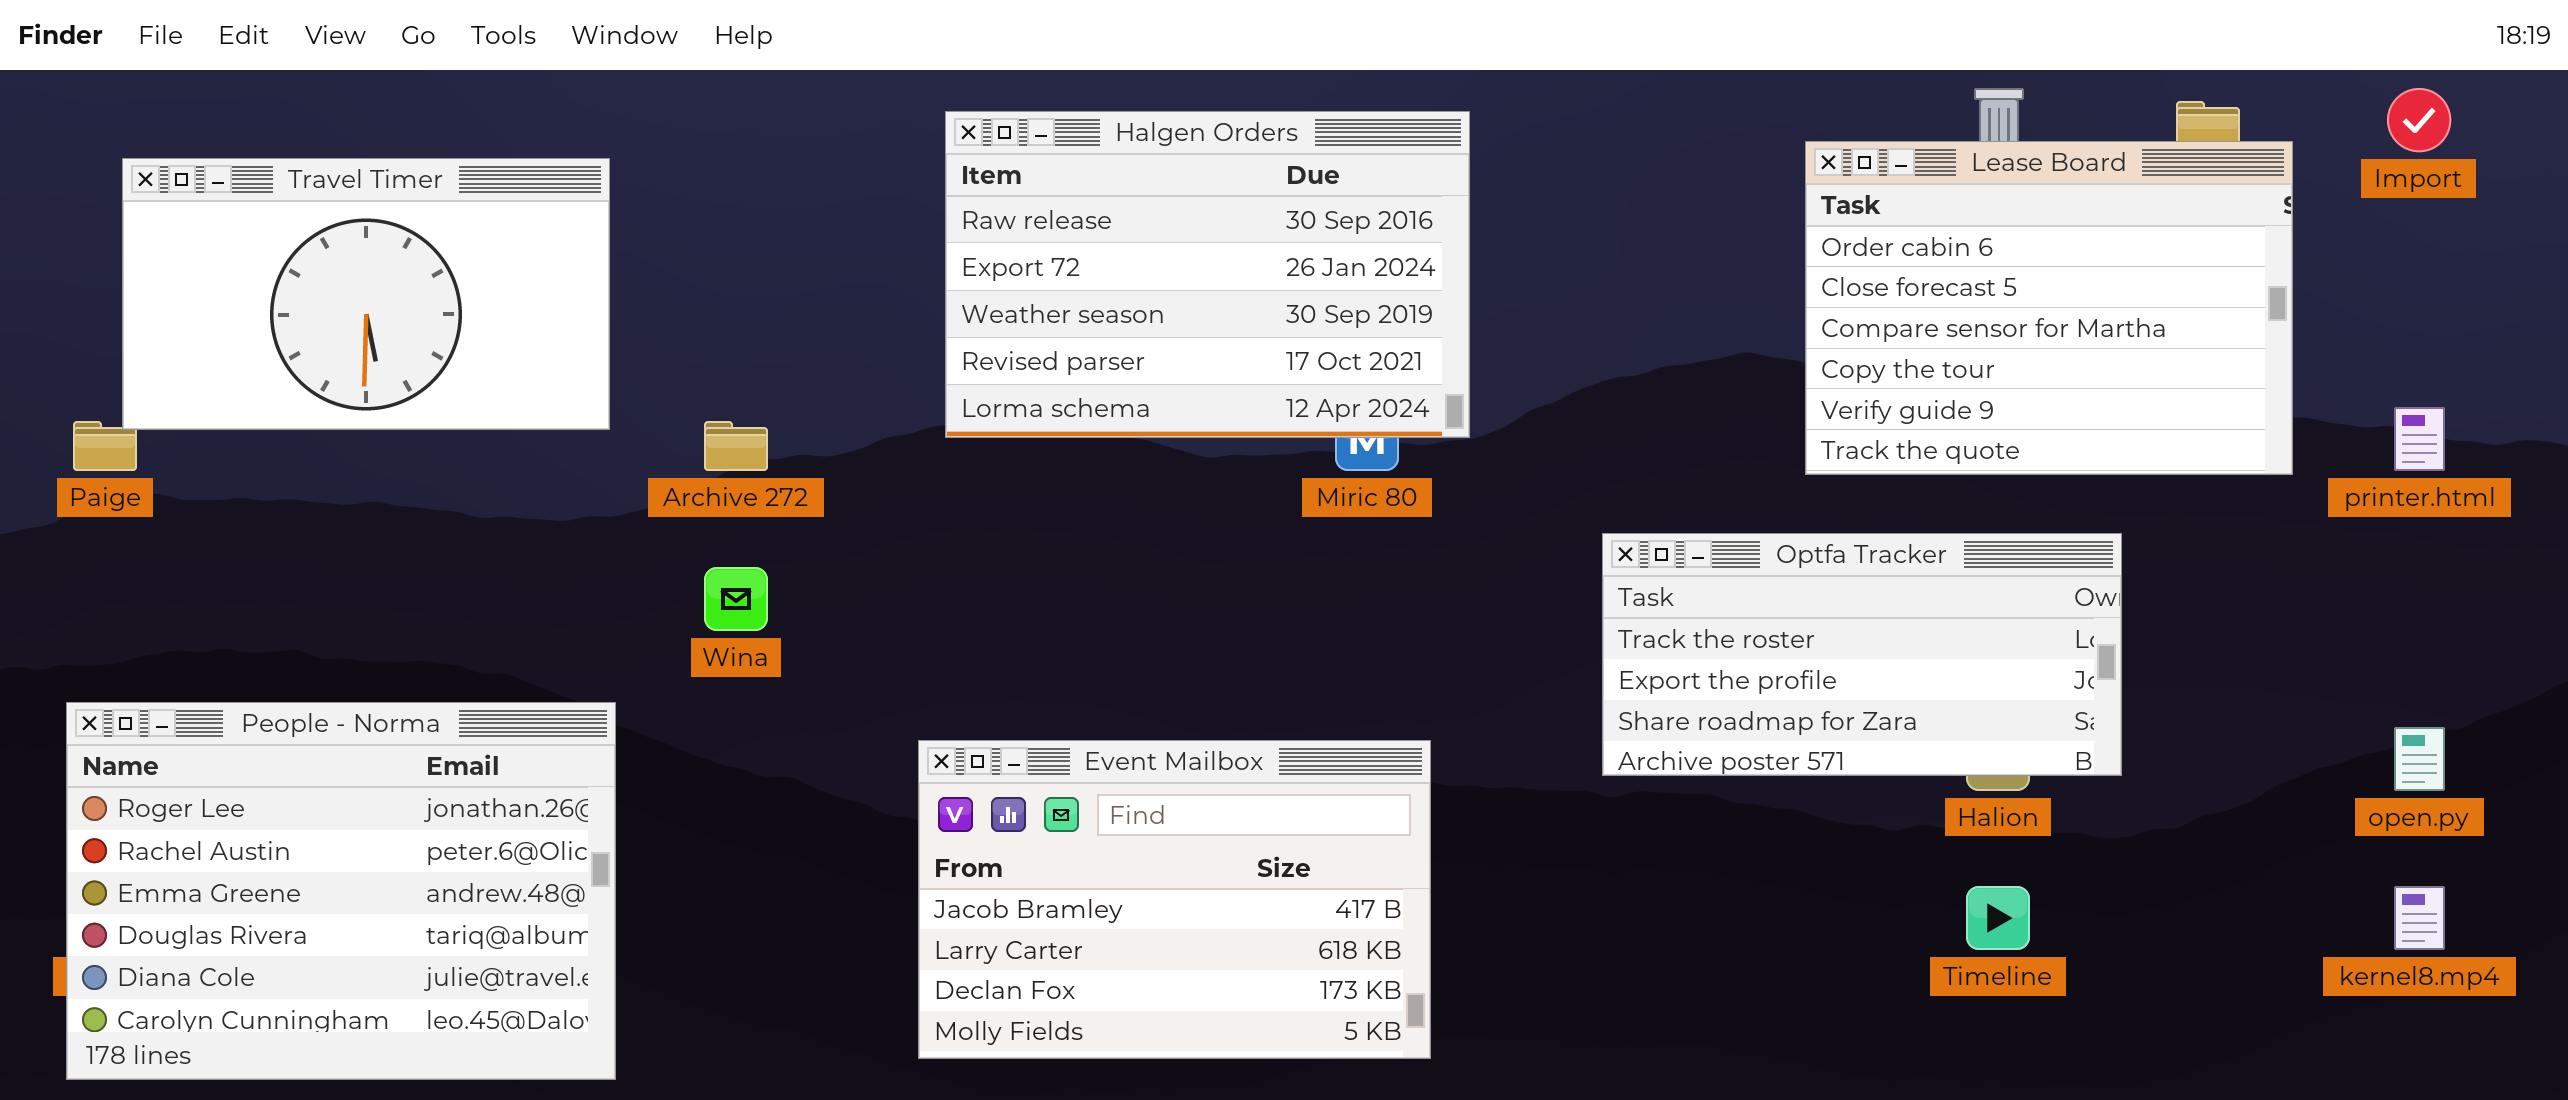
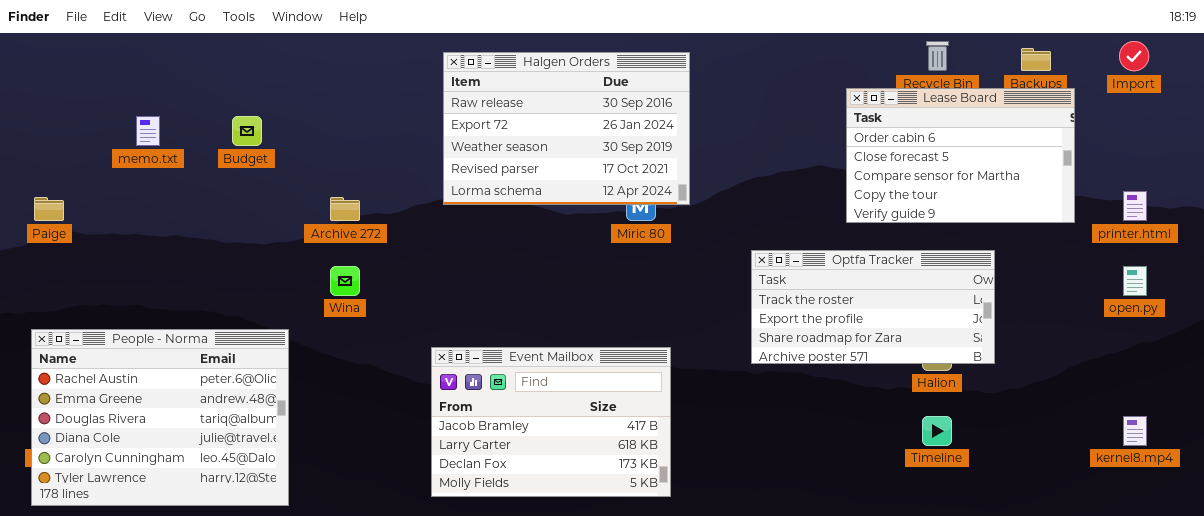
Lease Board: [1805,141,2293,475] -> [846,88,1075,223], resized
Travel Timer: [122,158,610,430] -> none, closed
People - Norma: [66,702,616,1080] -> [31,329,289,506], scrolled down 1 row
open.py: [2394,727,2445,791] -> [1123,266,1147,296], moved

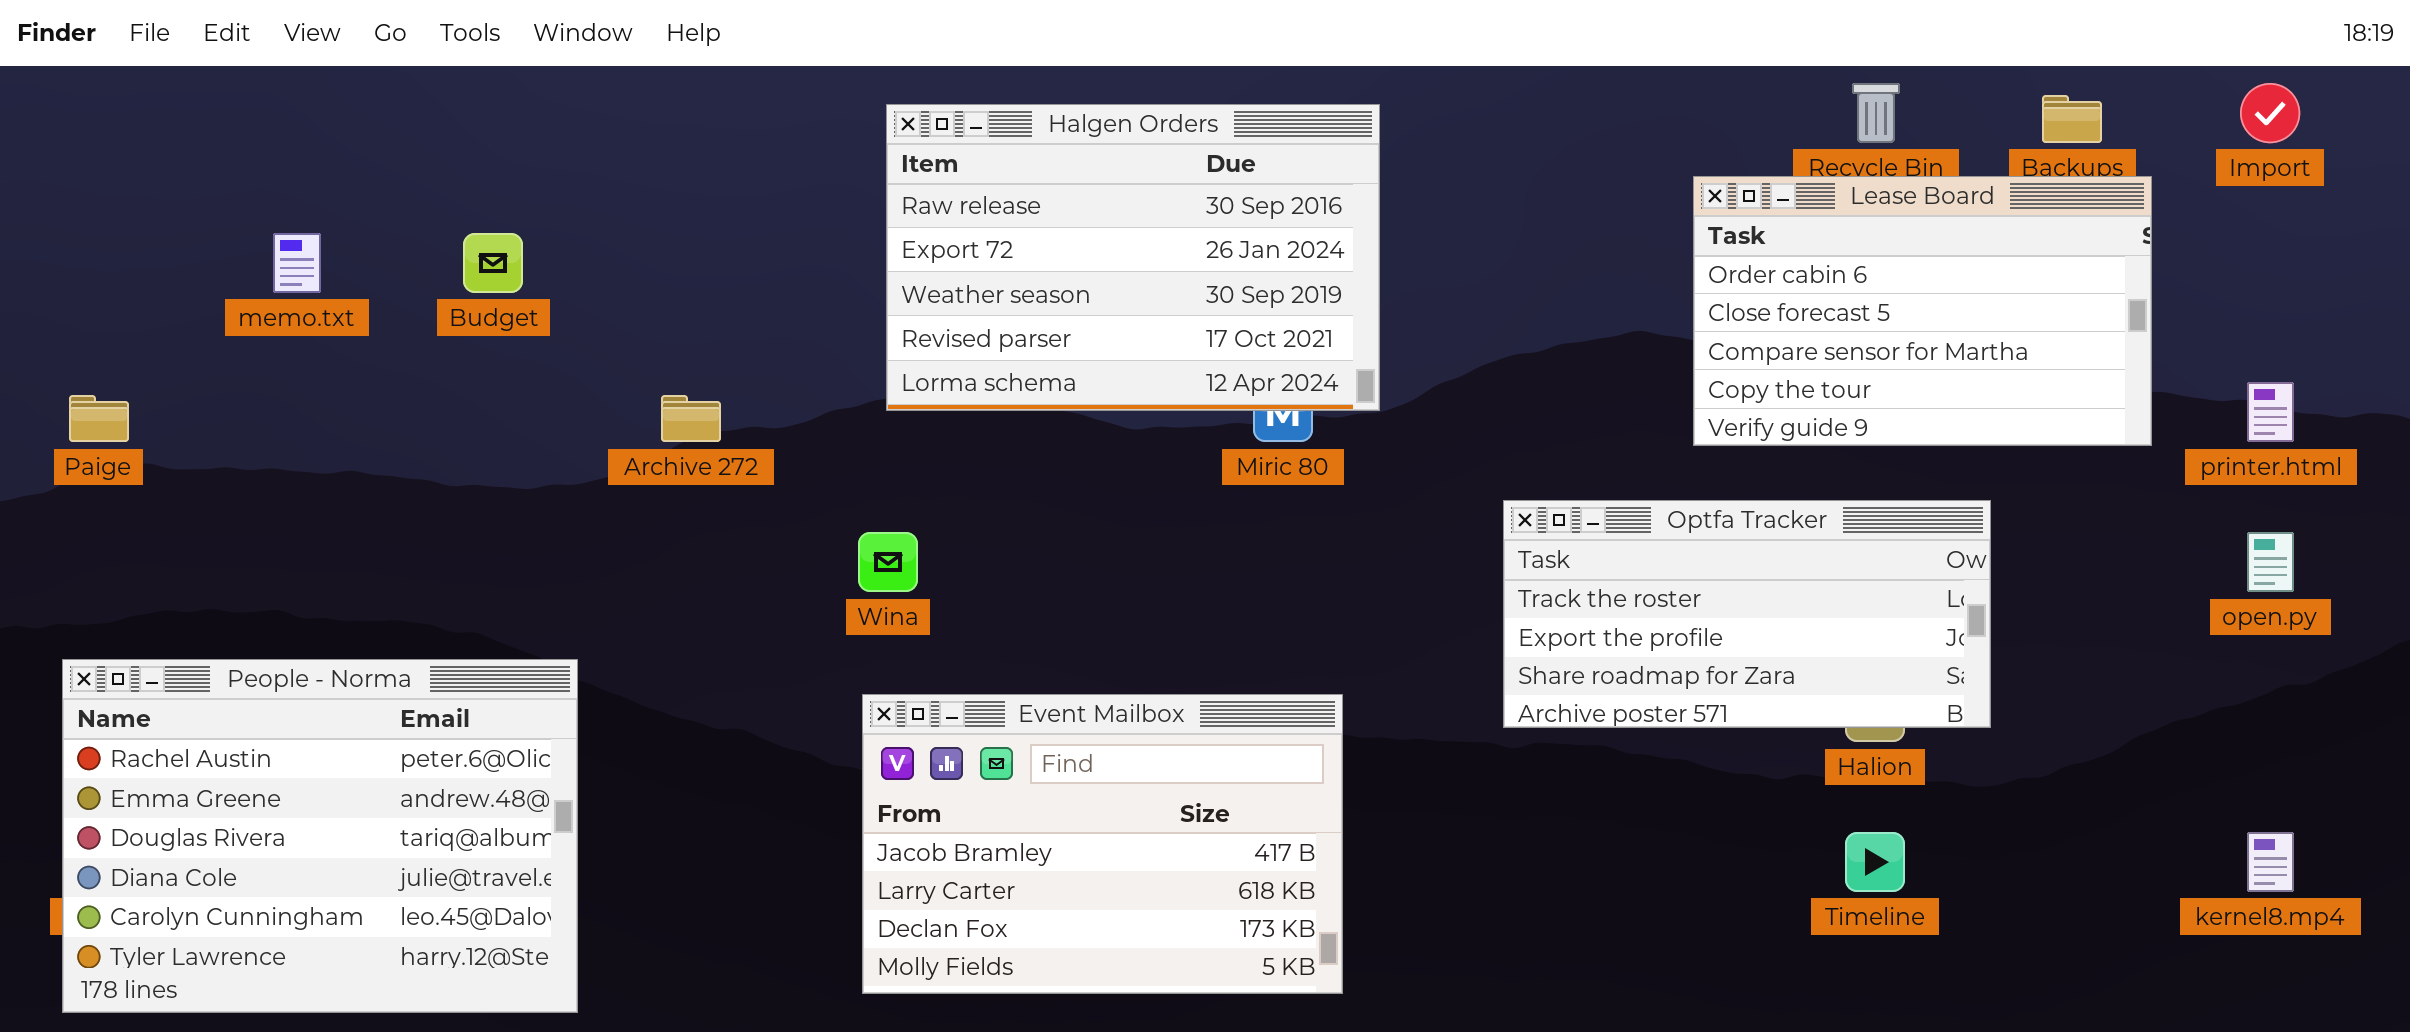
Wina: [330,266,360,296] -> [858,532,918,592], moved

